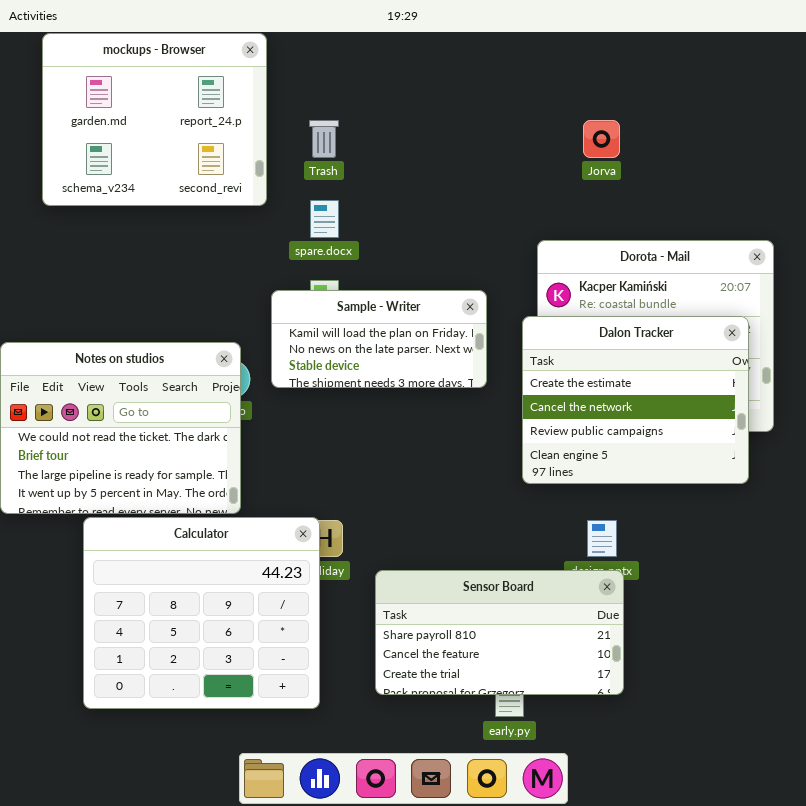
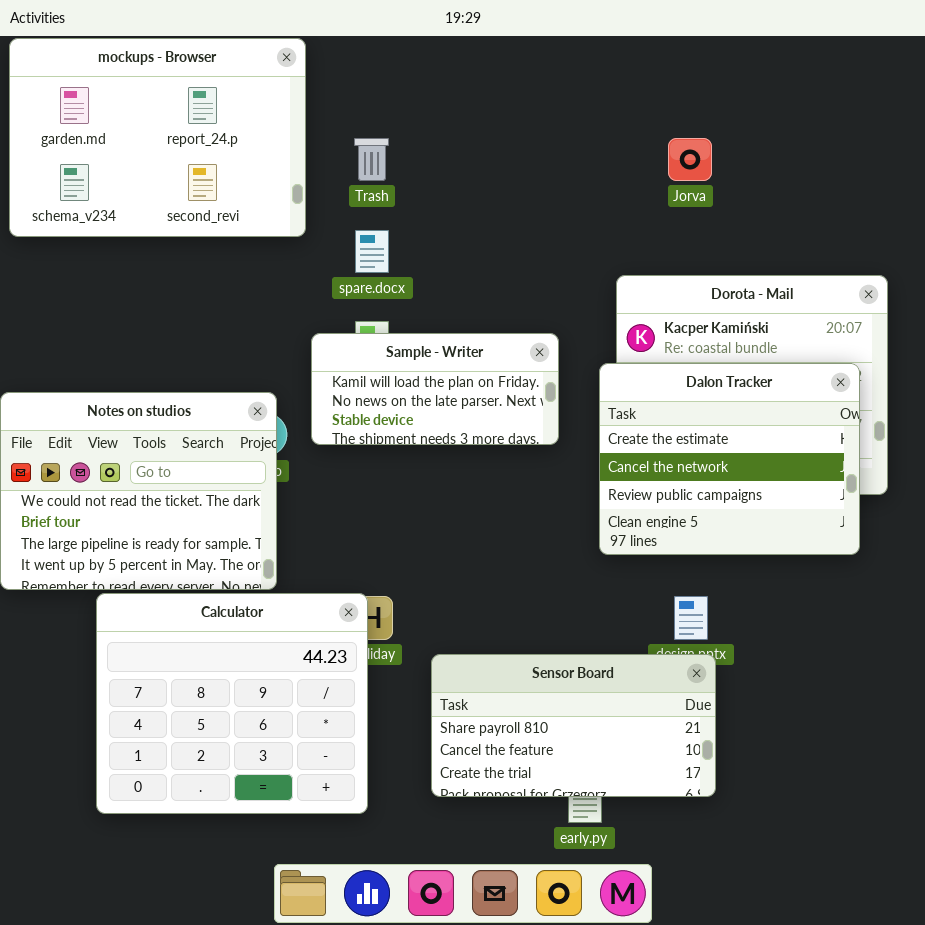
mockups - Browser: [42,33,267,206] -> [9,38,306,237], resized

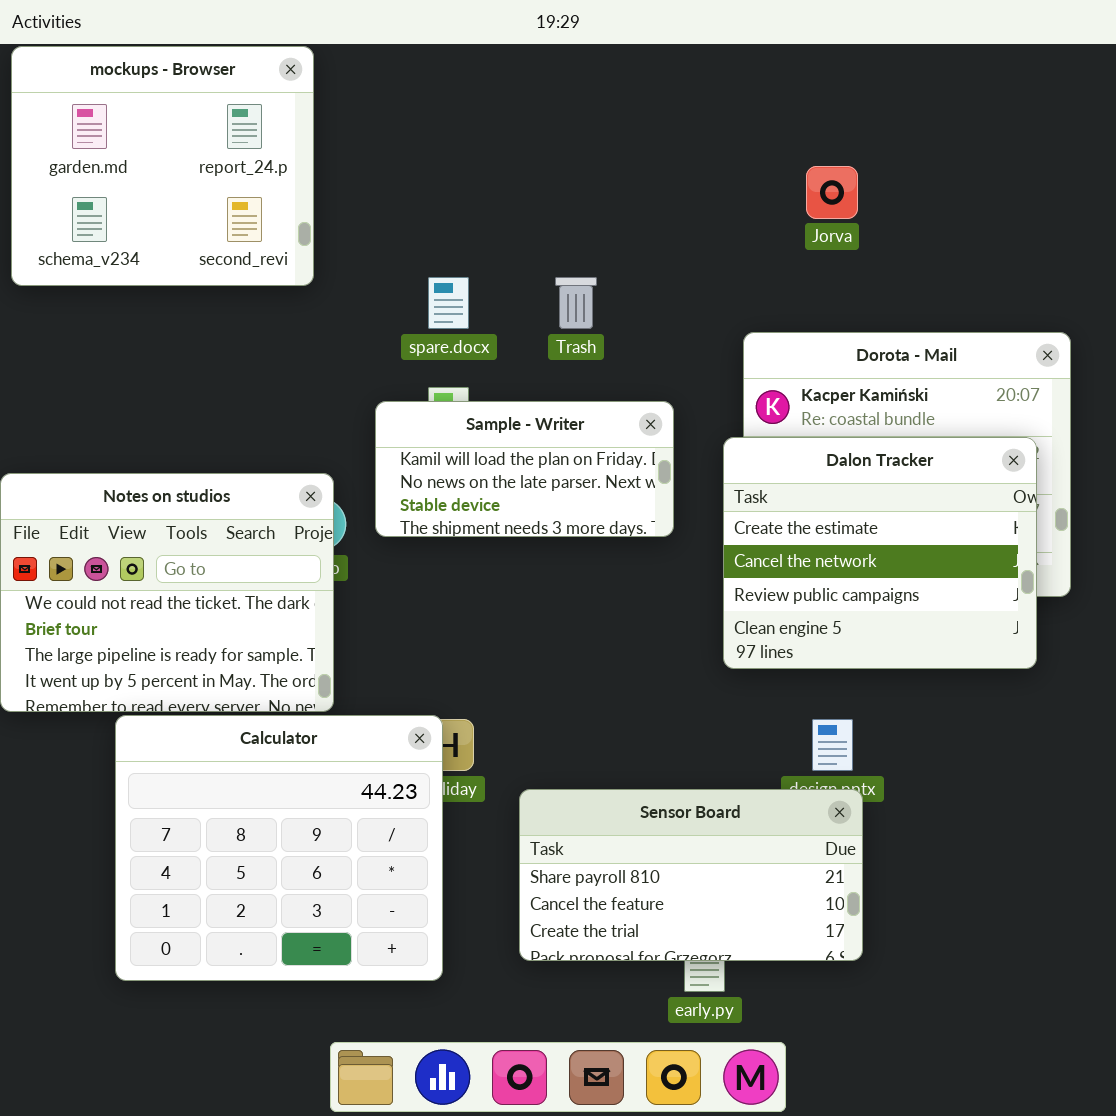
mockups - Browser: [9,38,306,237] -> [11,46,314,286], resized
Trash: [354,138,389,181] -> [555,277,597,329], moved

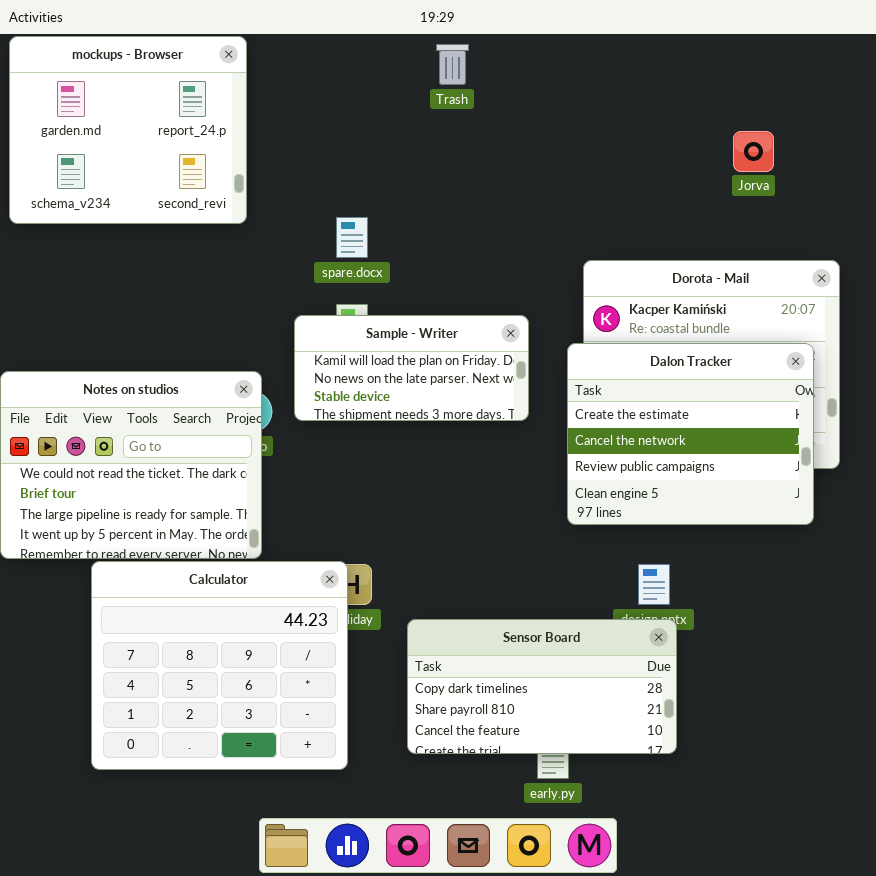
Jorva: [806,166,858,219] -> [733,131,774,172], moved
Trash: [555,277,597,329] -> [436,44,469,85], moved
Sensor Board: [519,789,863,961] -> [407,619,677,754], scrolled up 1 row

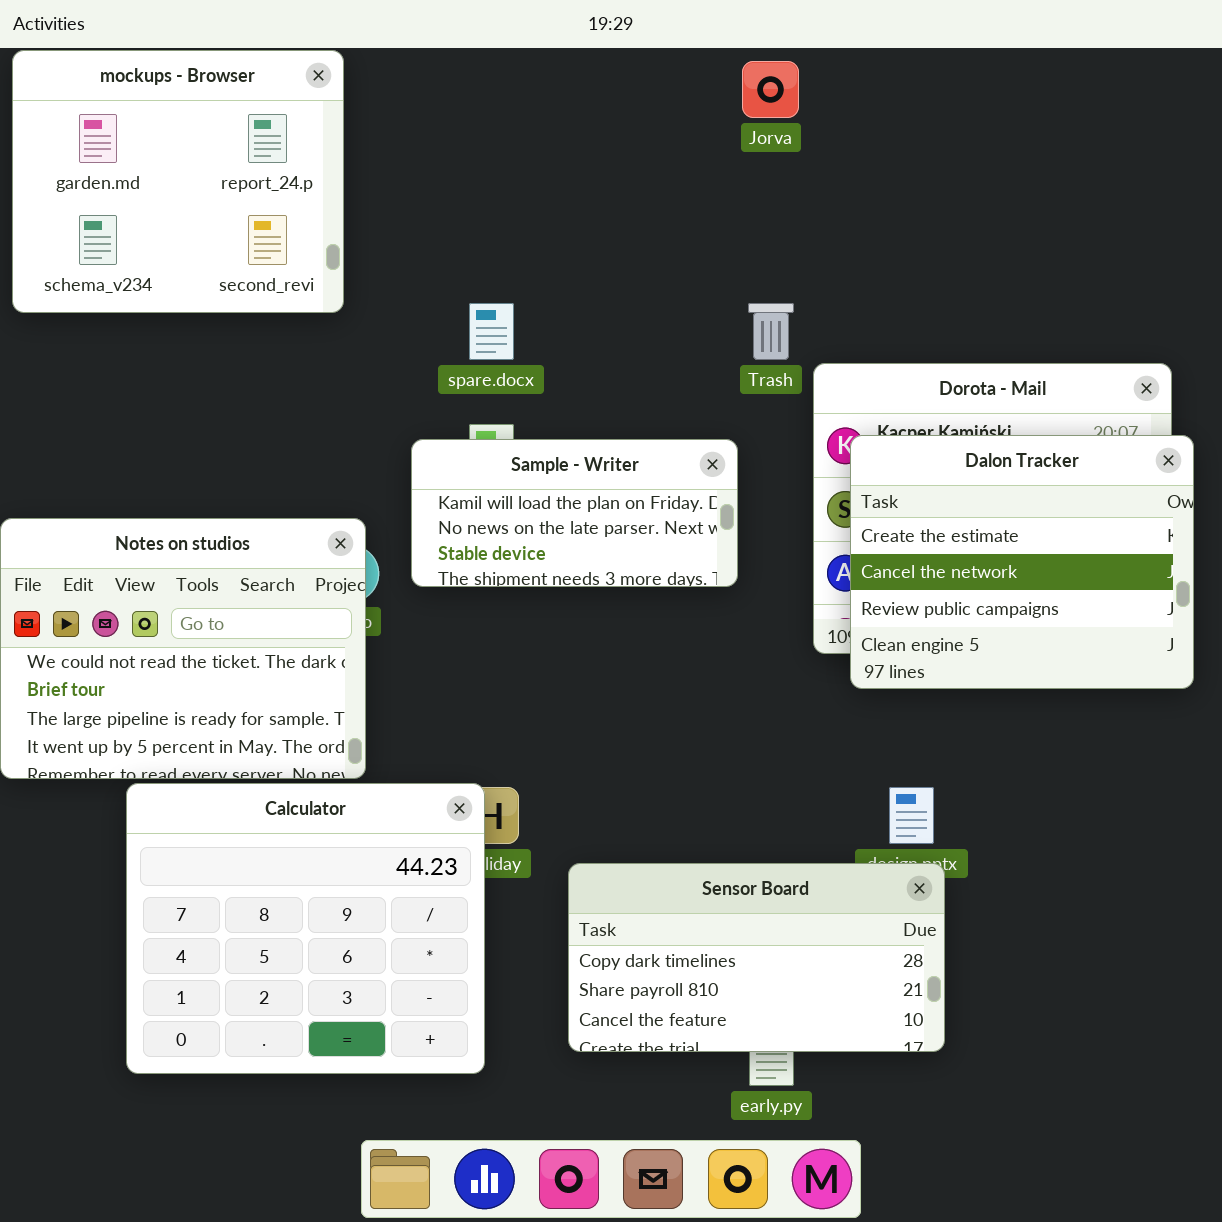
Trash: [436,44,469,85] -> [748,303,794,360], moved
Jorva: [733,131,774,172] -> [742,61,799,118], moved
Dalon Tracker: [567,343,814,525] -> [850,435,1194,689], moved

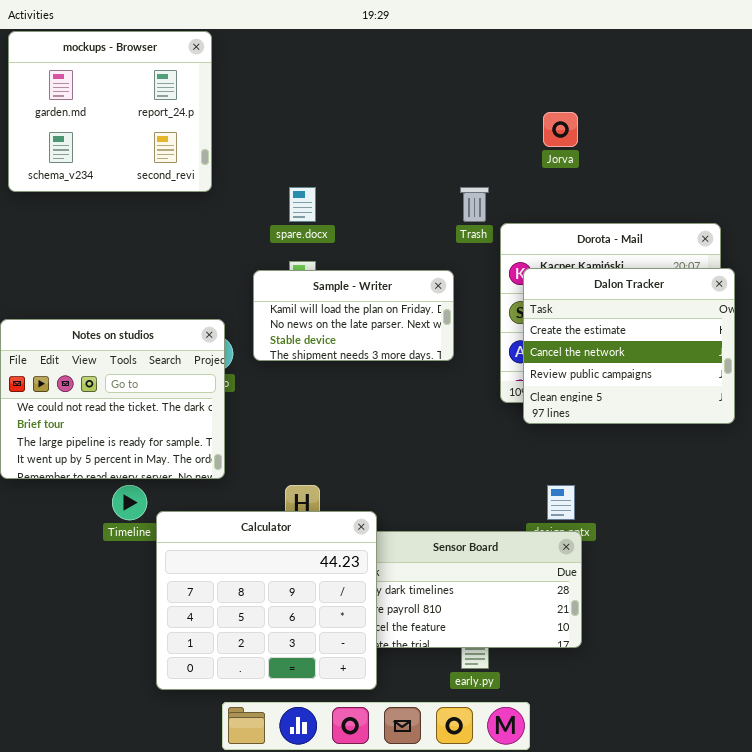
Jorva: [742,61,799,118] -> [543,112,578,147], moved
Calculator: [126,783,485,1074] -> [156,511,377,690], moved

